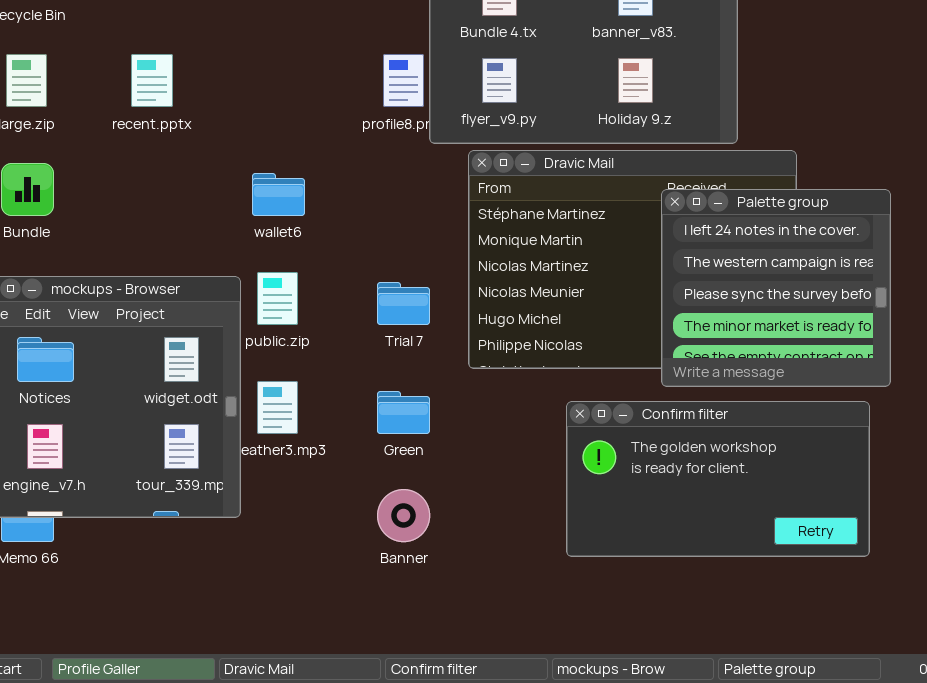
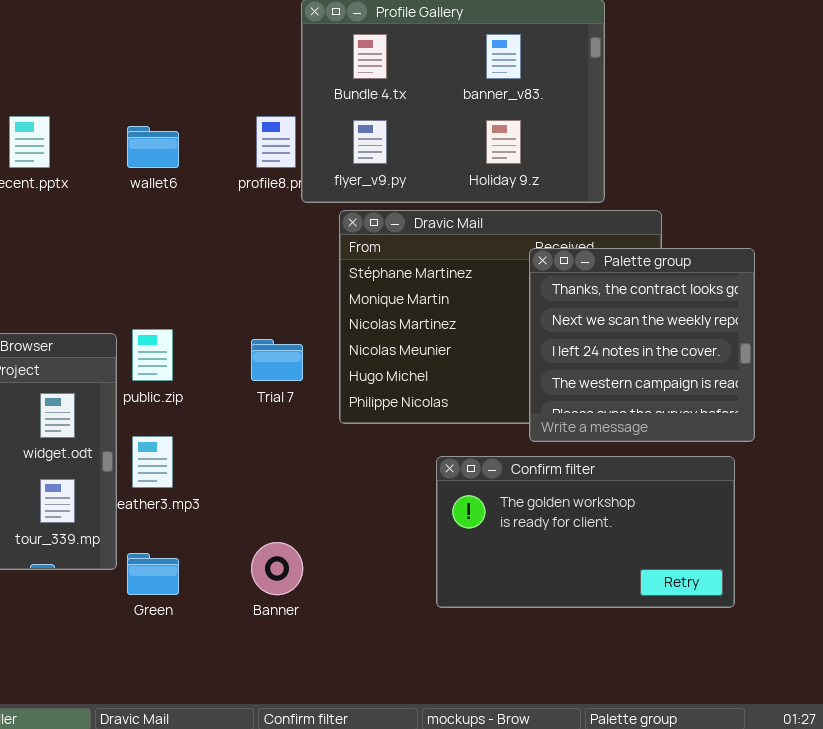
wallet6: [252,173,305,216] -> [127,126,179,168], moved
Palette group: [661,189,891,387] -> [529,248,755,442], scrolled up 2 rows
Green: [377,391,430,434] -> [127,553,179,595], moved

